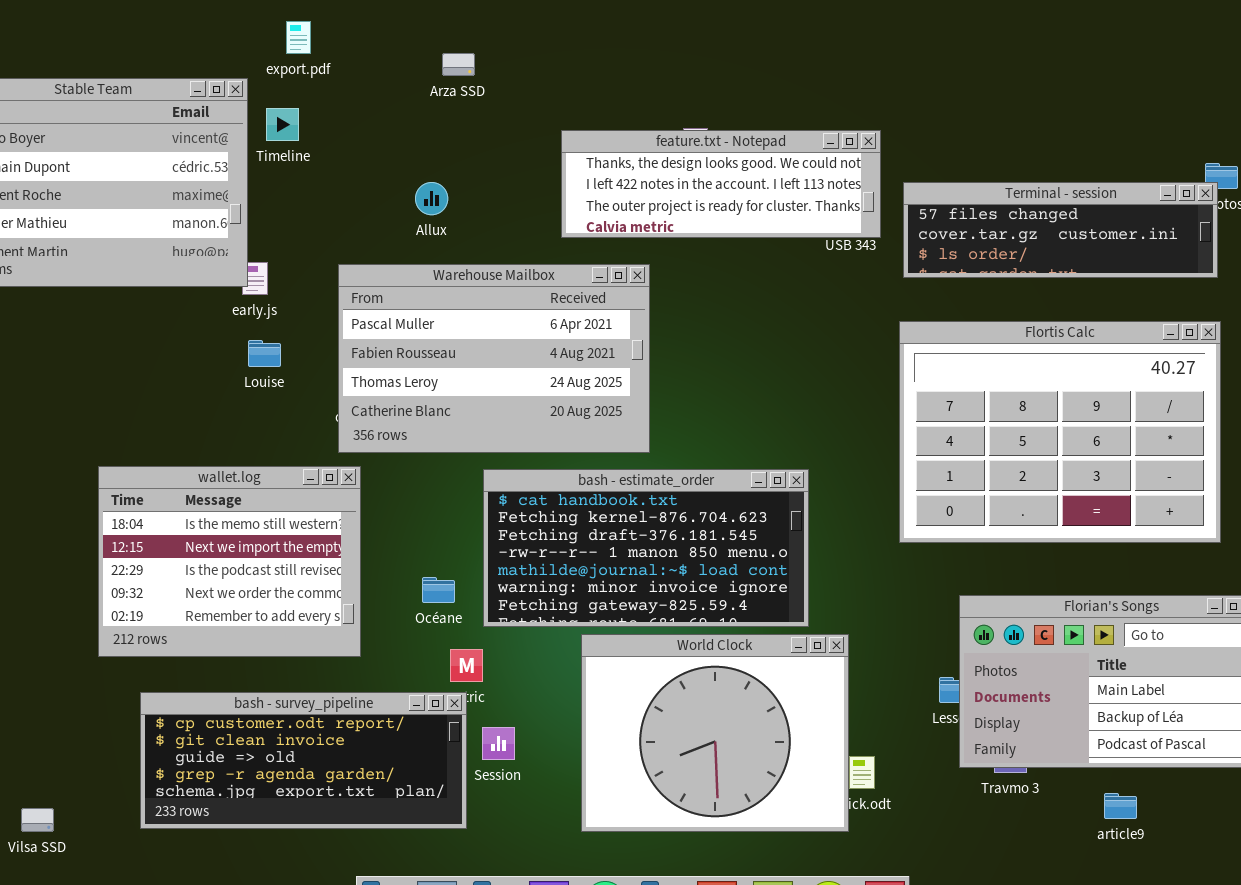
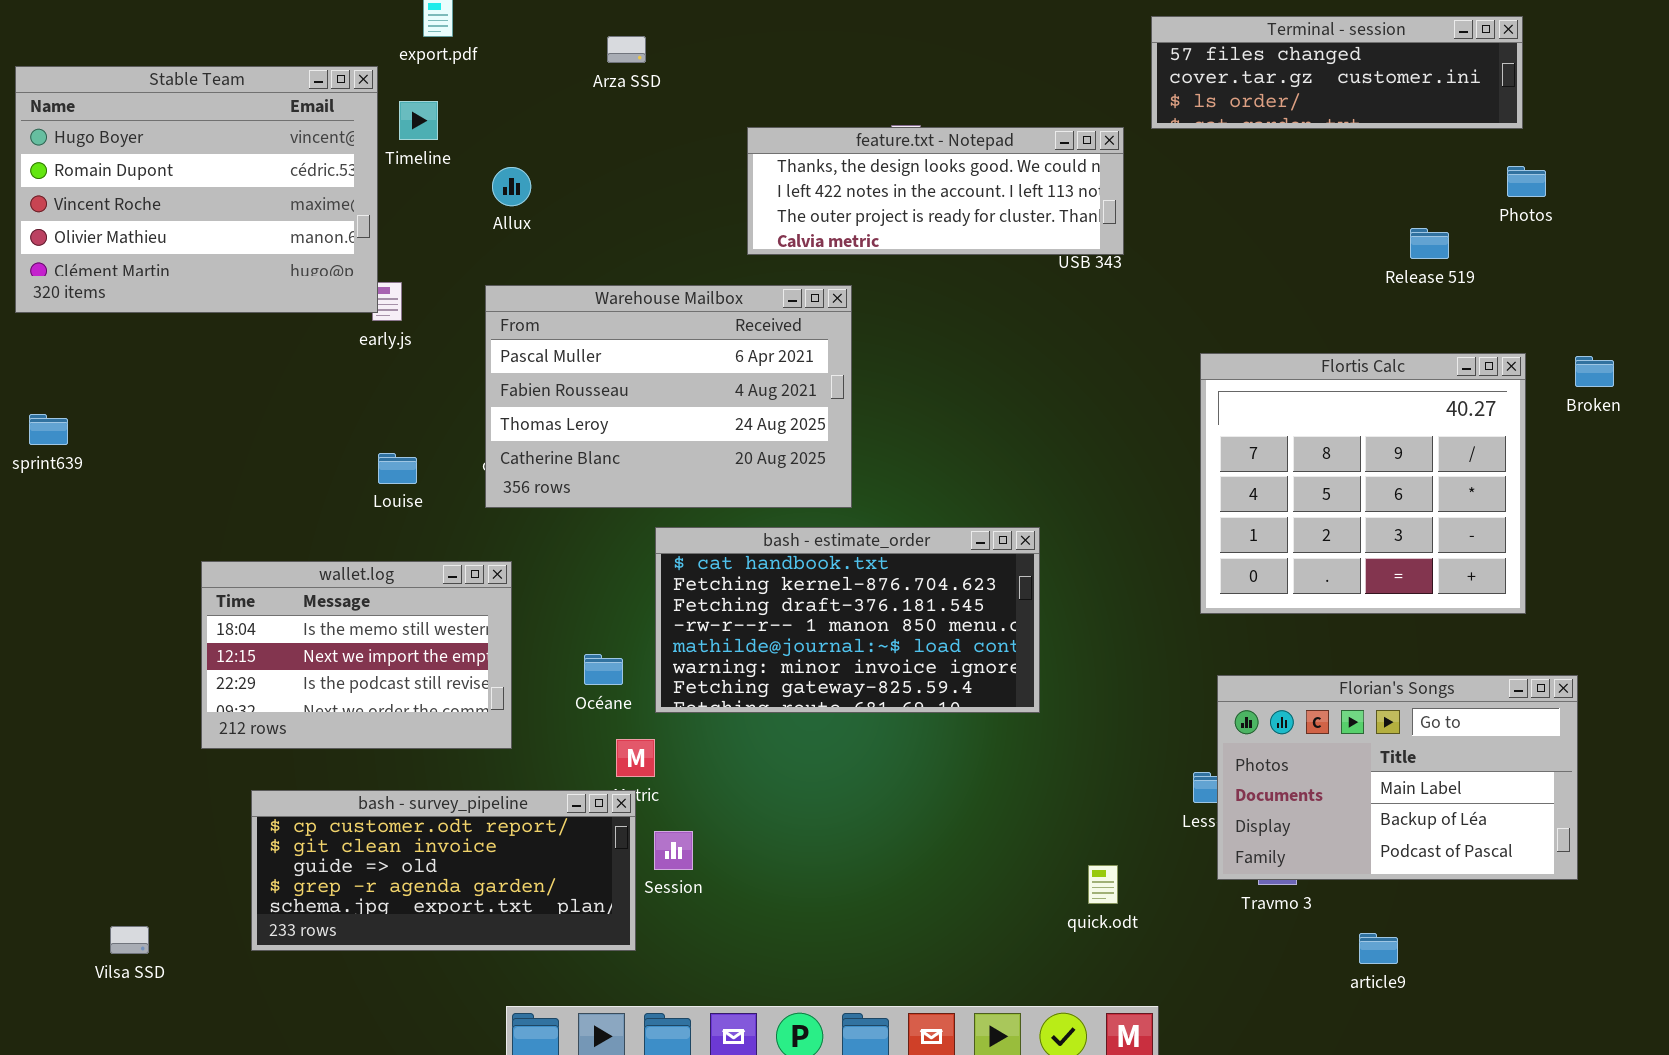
Allux: [415,182,448,215] -> [492,167,531,206], moved
Terminal - session: [903,182,1218,278] -> [1151,16,1523,129], moved
Flortis Calc: [899,321,1221,543] -> [1200,353,1526,614], resized
Louise: [248,340,281,367] -> [378,453,417,484], moved
wallet.log: [98,466,361,657] -> [201,561,512,749], resized
World Clock: [581,634,849,832] -> none, closed
article9: [1104,793,1137,819] -> [1359,933,1398,964], moved

